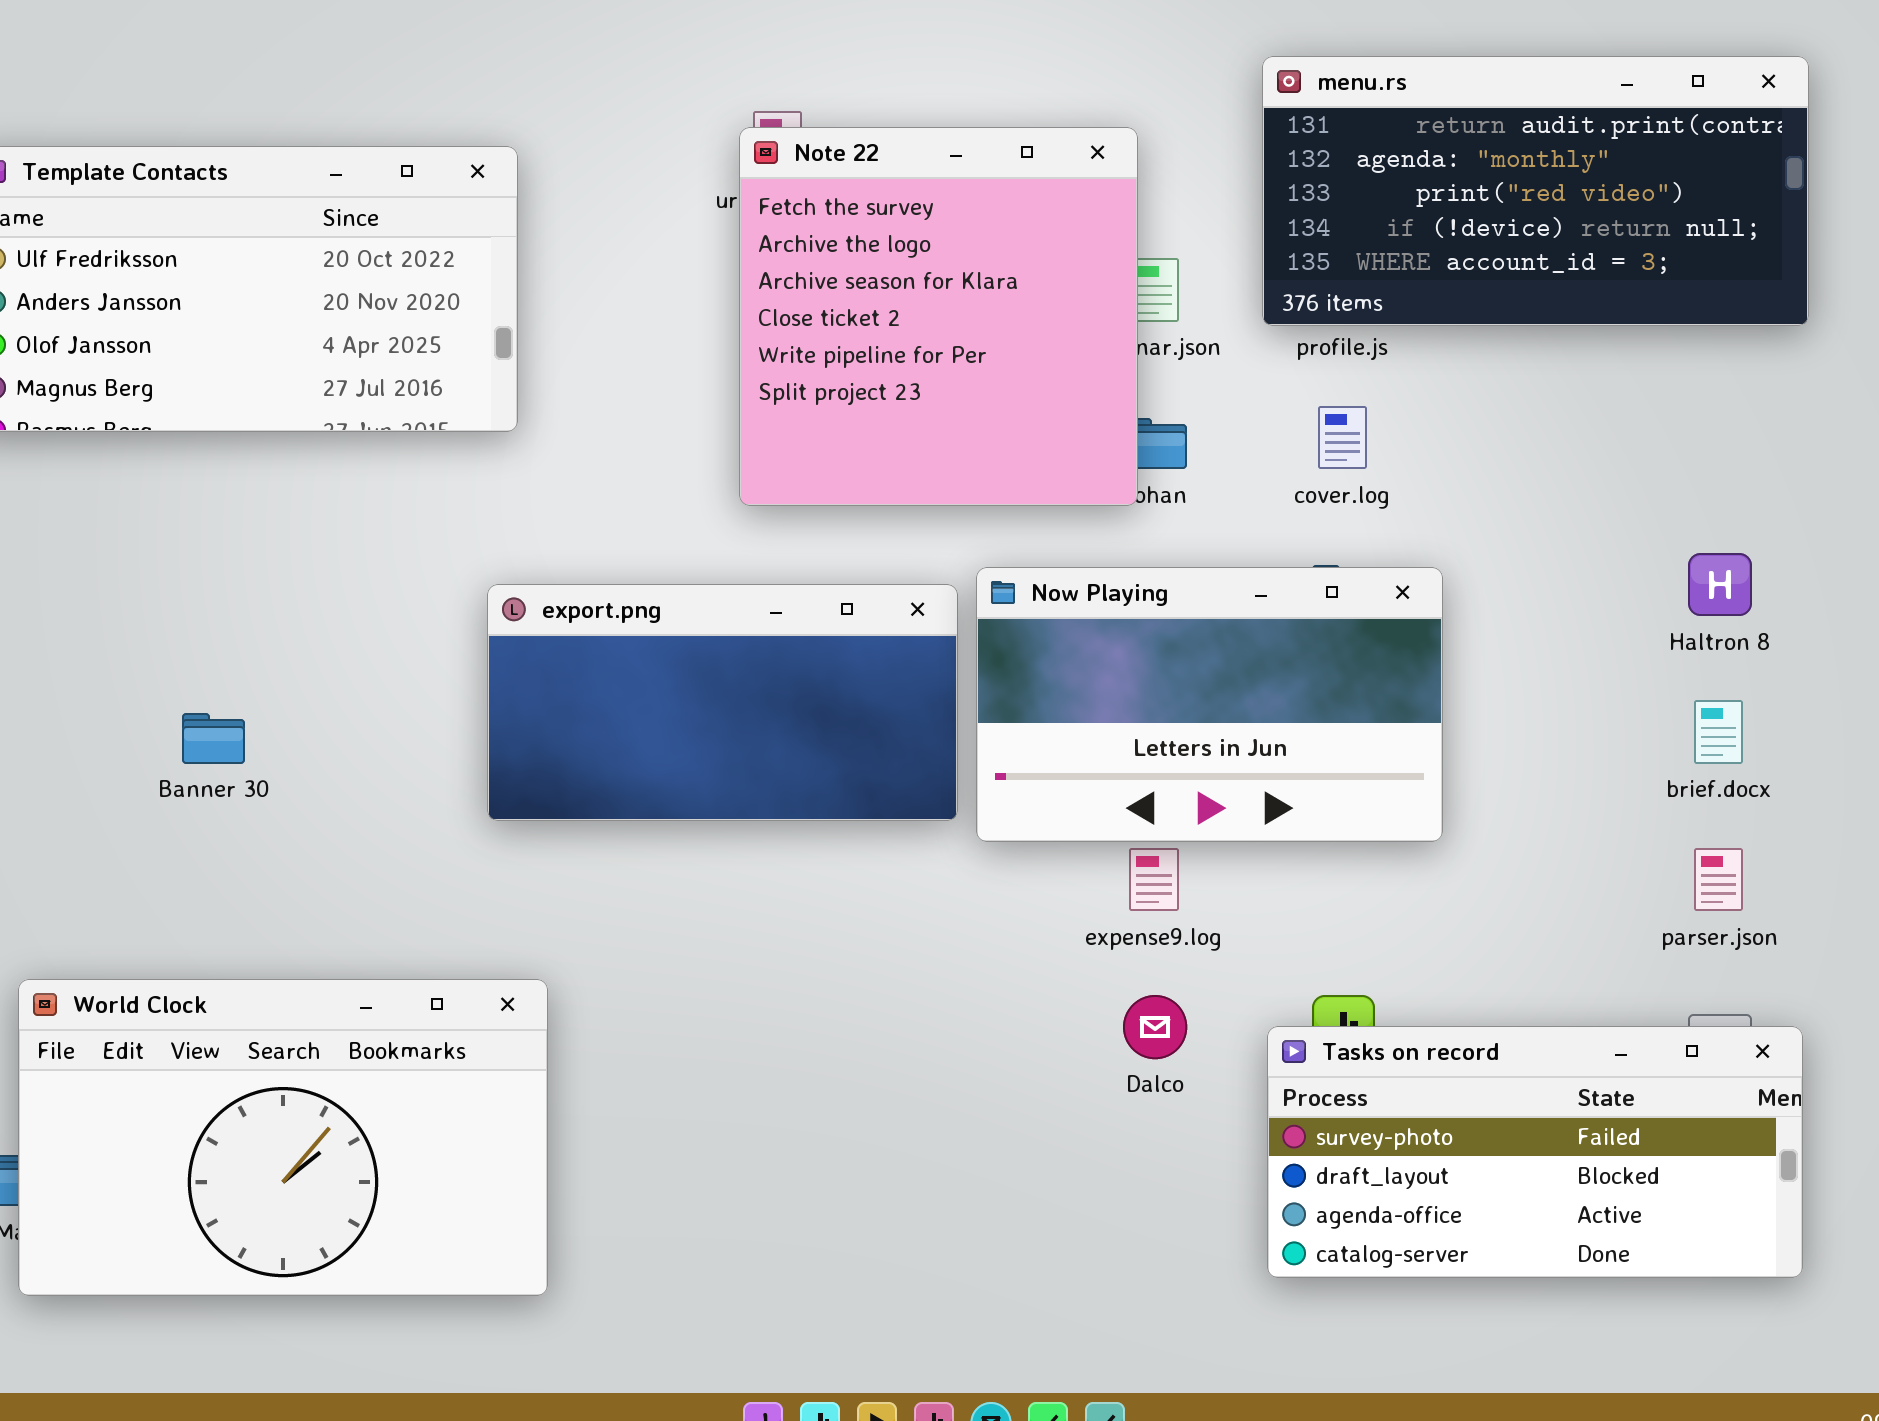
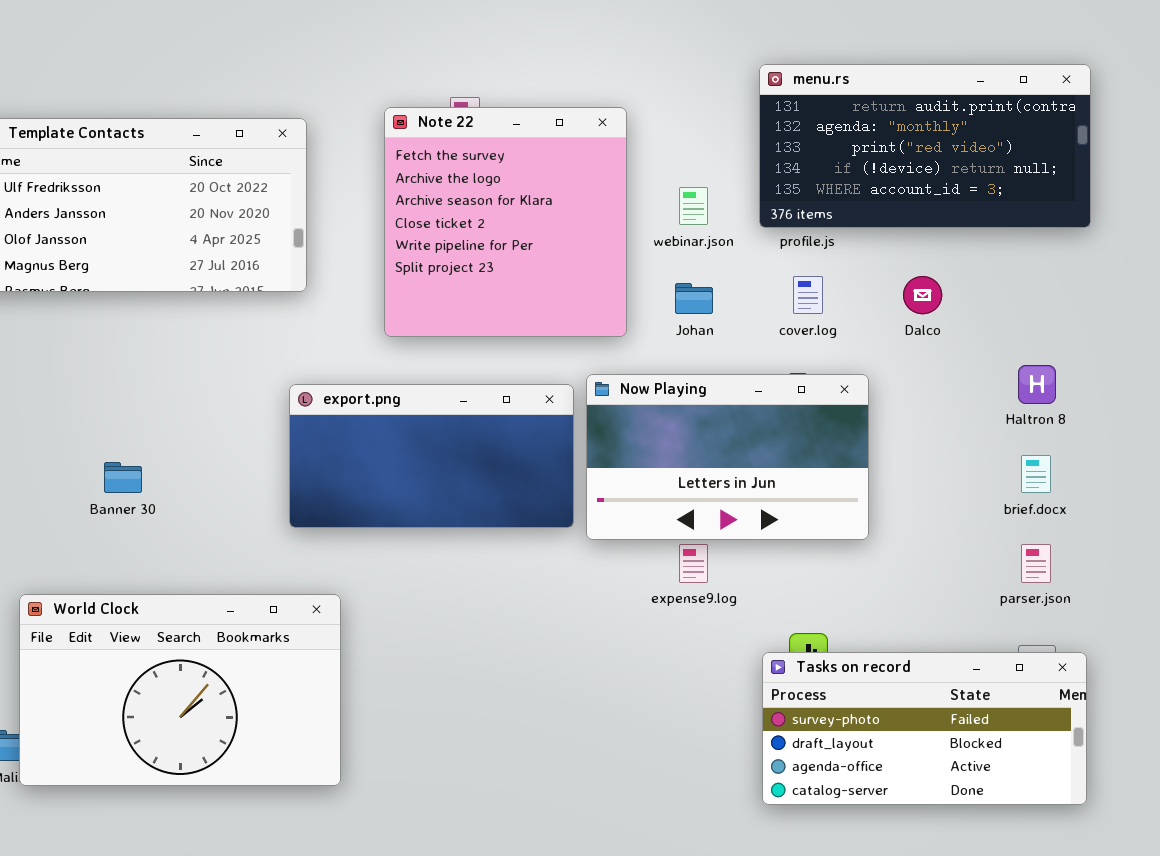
Note 22: [739,127,1138,506] -> [384,107,627,337], moved
World Clock: [18,979,548,1296] -> [19,594,341,786], moved
Dalco: [1123,995,1187,1059] -> [903,276,942,314], moved

